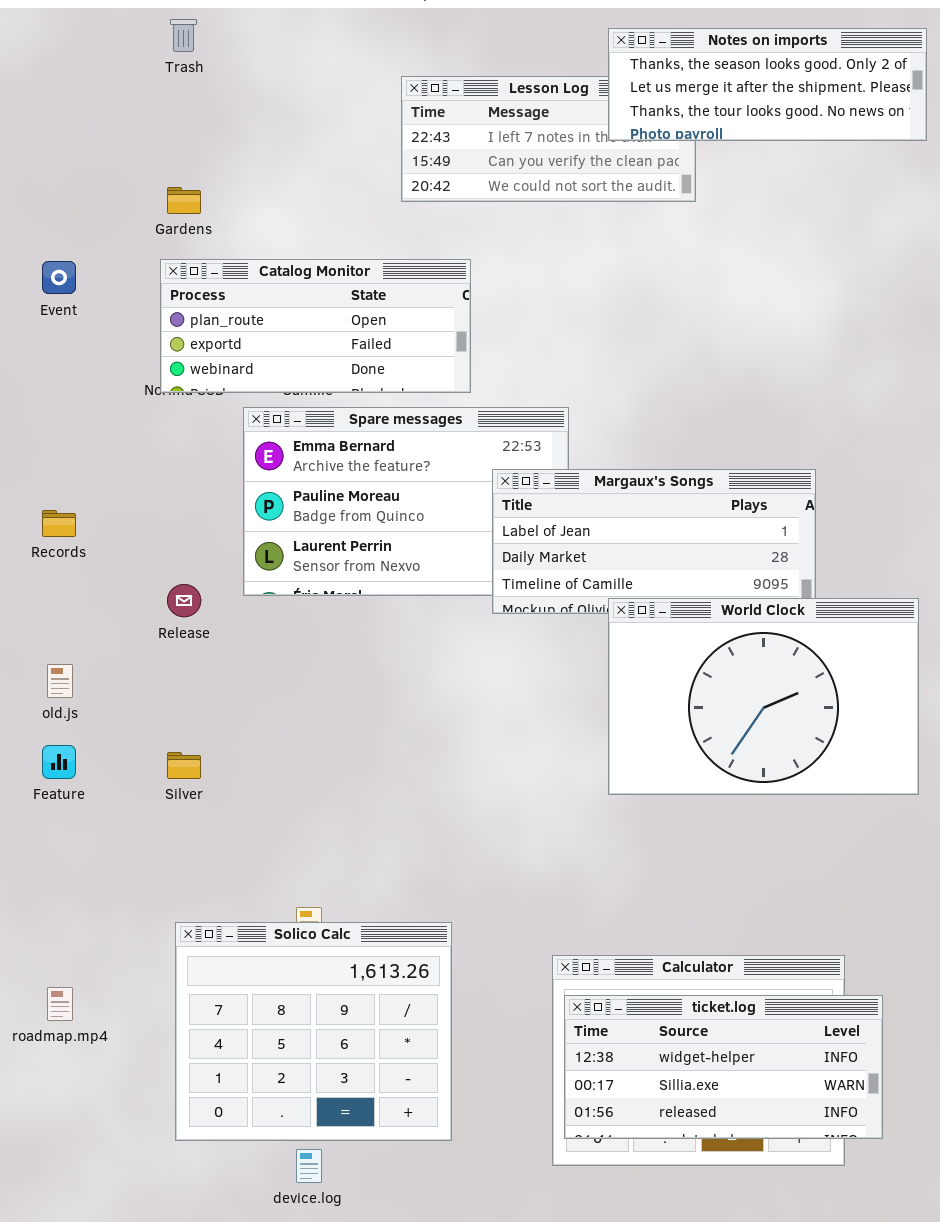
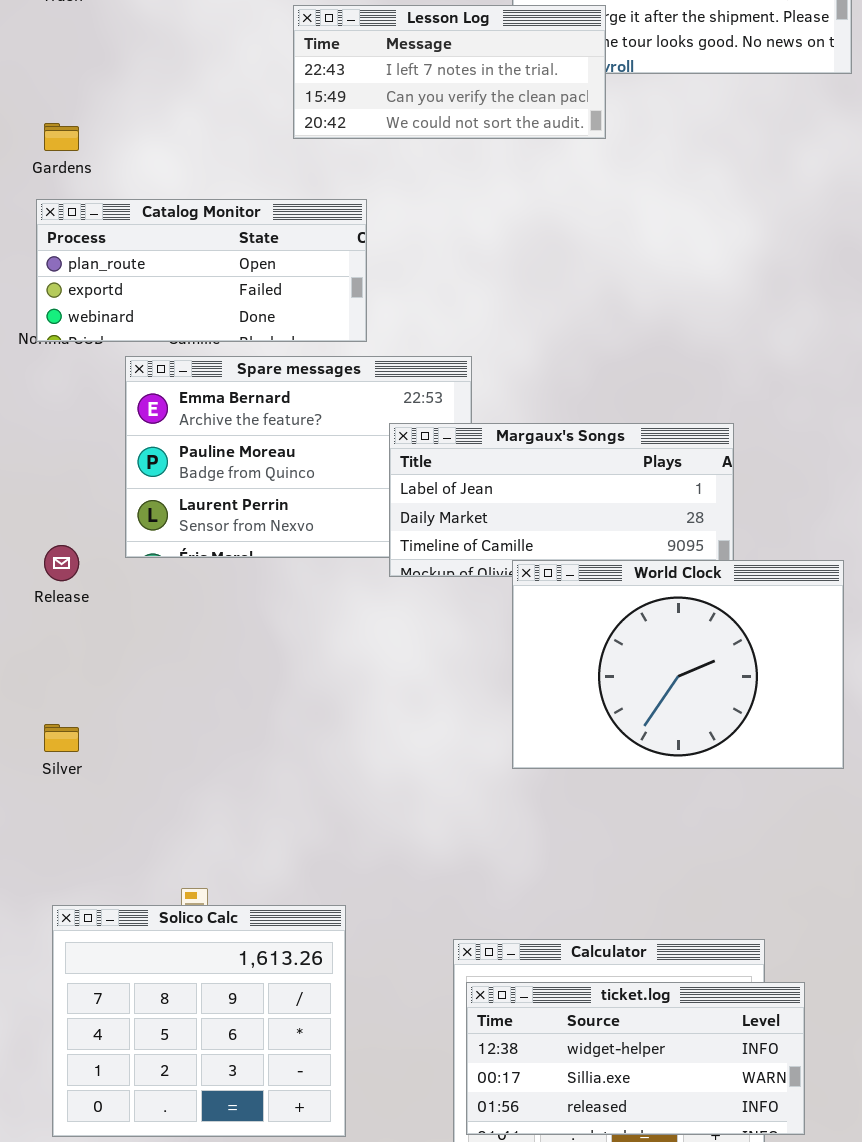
Lesson Log: [401,76,696,202] -> [293,5,606,139], raised

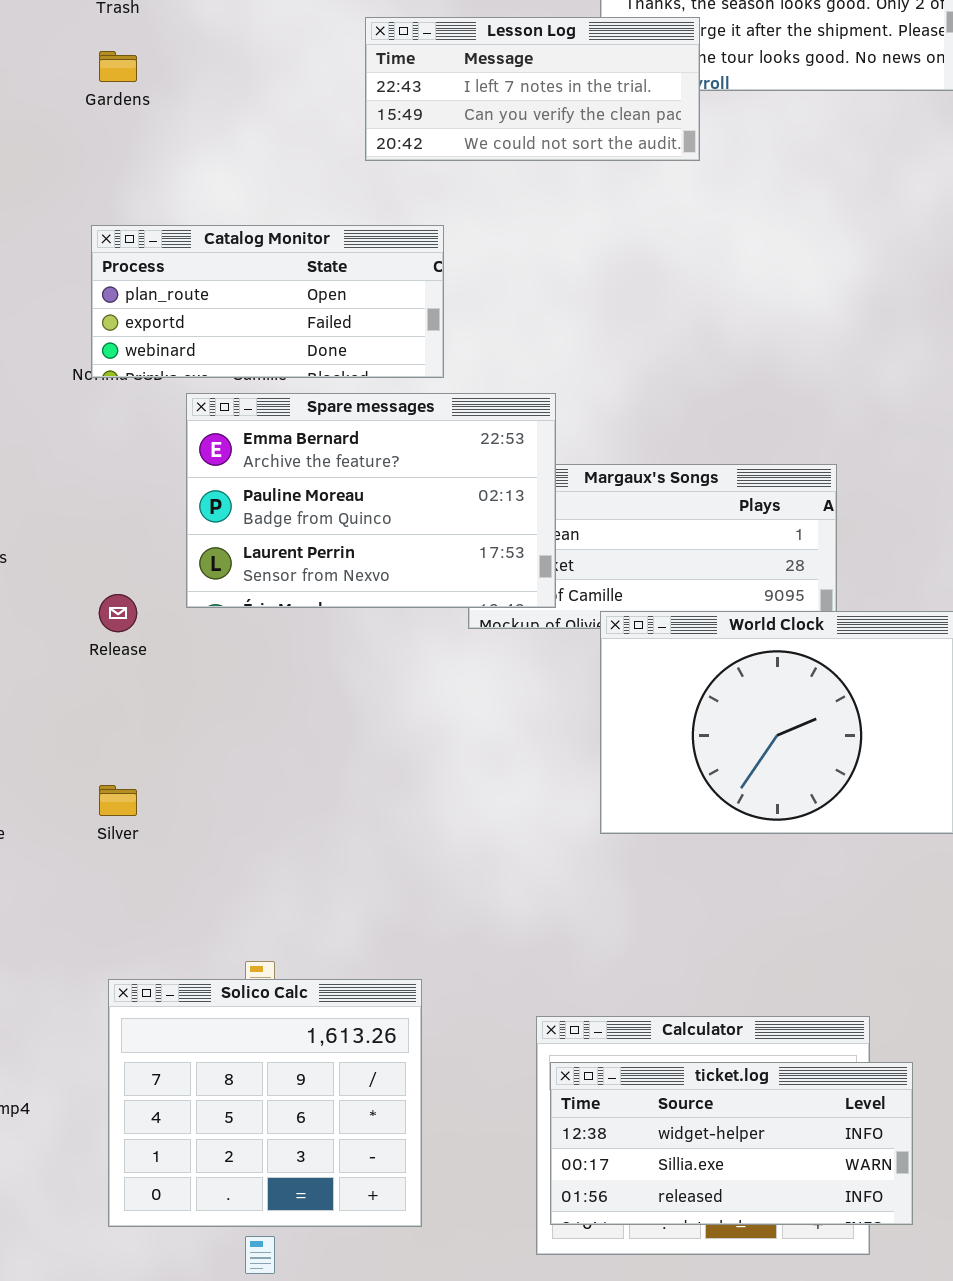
Gardens: [44,123,79,151] -> [99,51,137,82], moved
Spare messages: [125,356,472,558] -> [186,393,556,608], raised

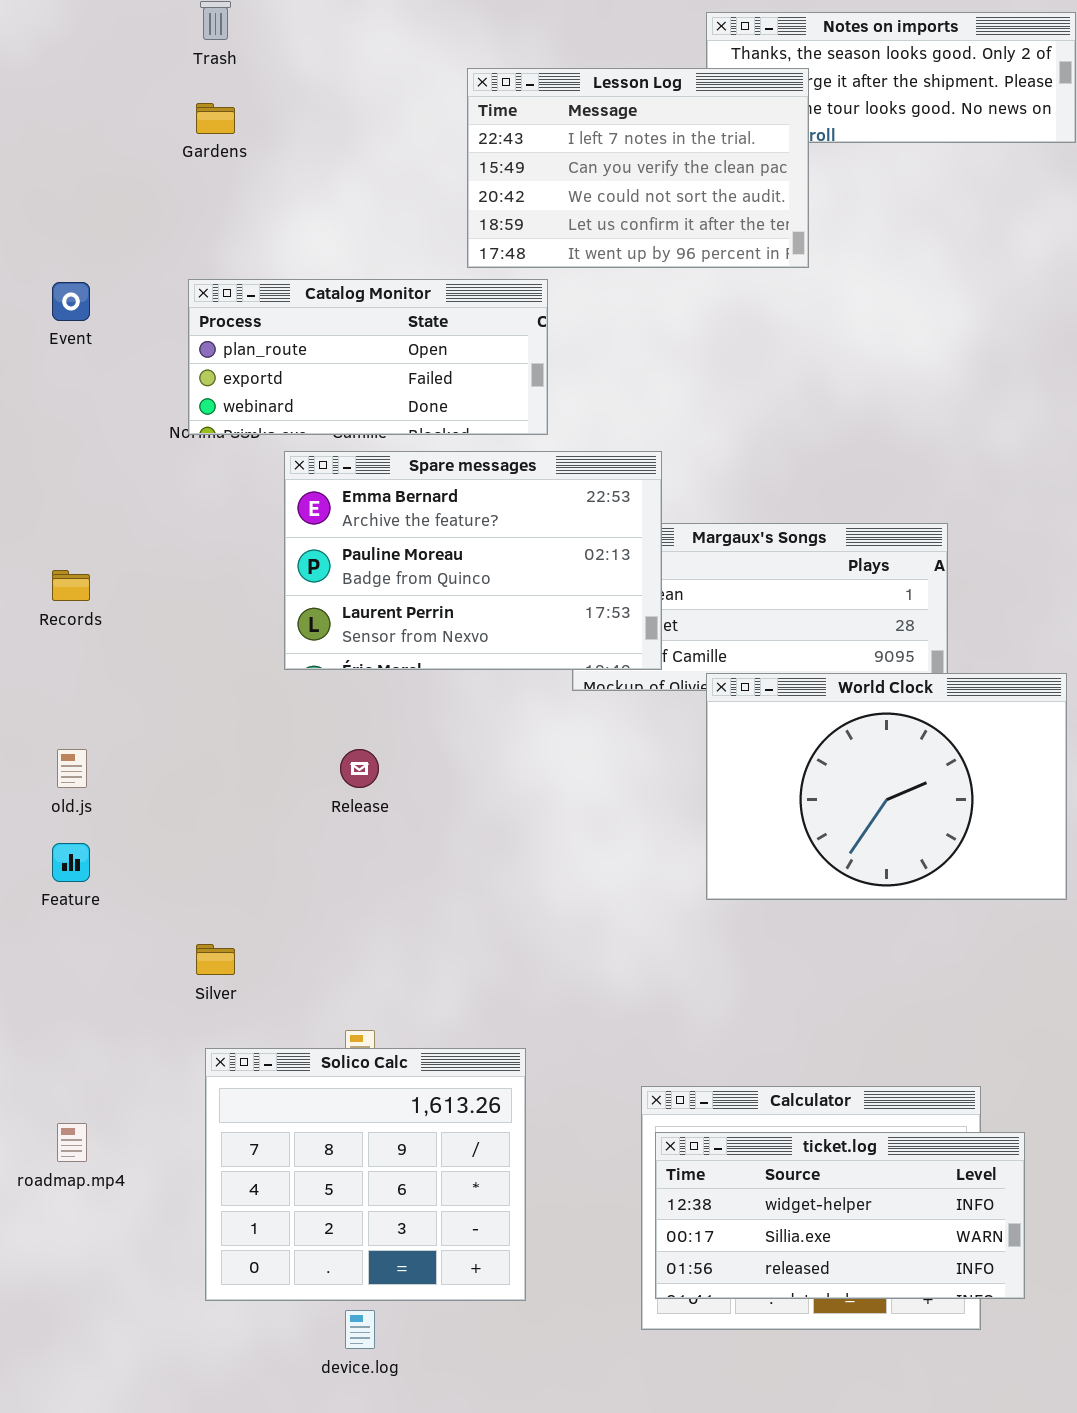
Lesson Log: [365,17,700,161] -> [467,68,809,268], resized
Release: [99,594,137,632] -> [340,749,379,788], moved
Silver: [99,785,137,816] -> [196,944,235,975], moved

